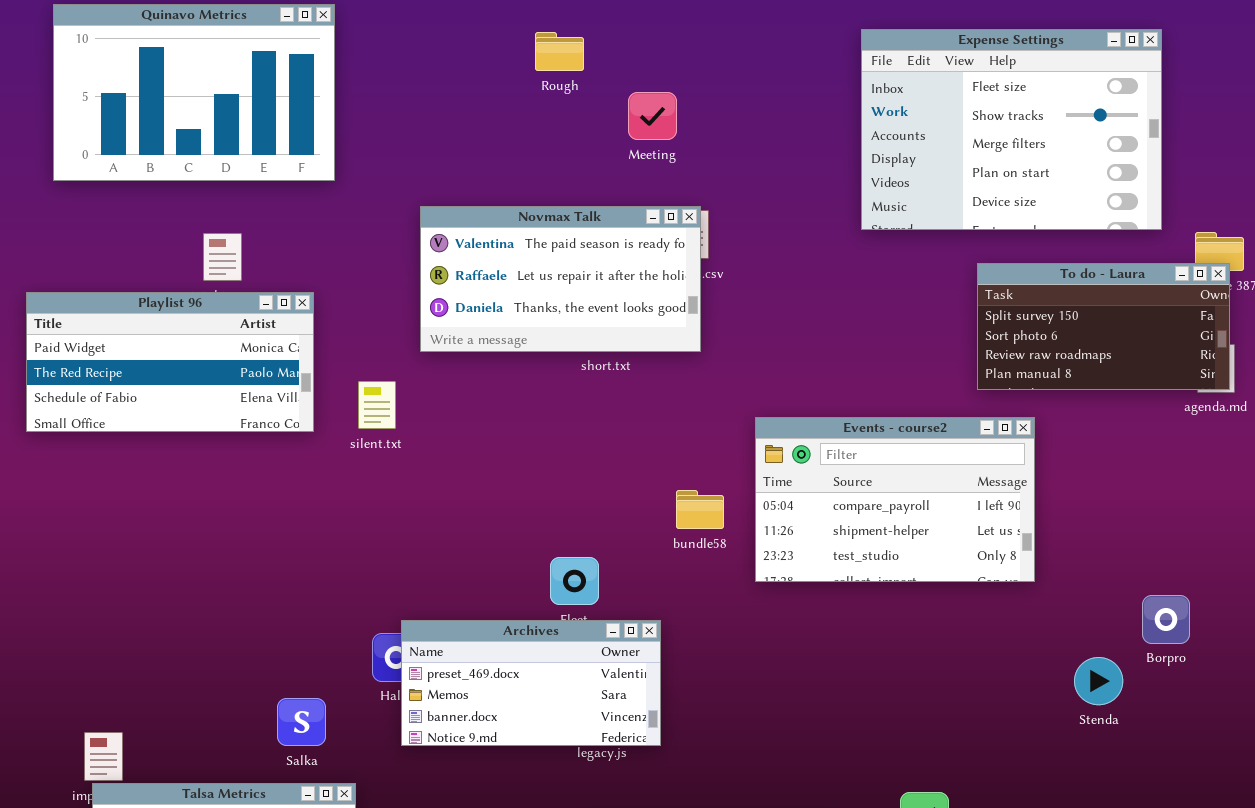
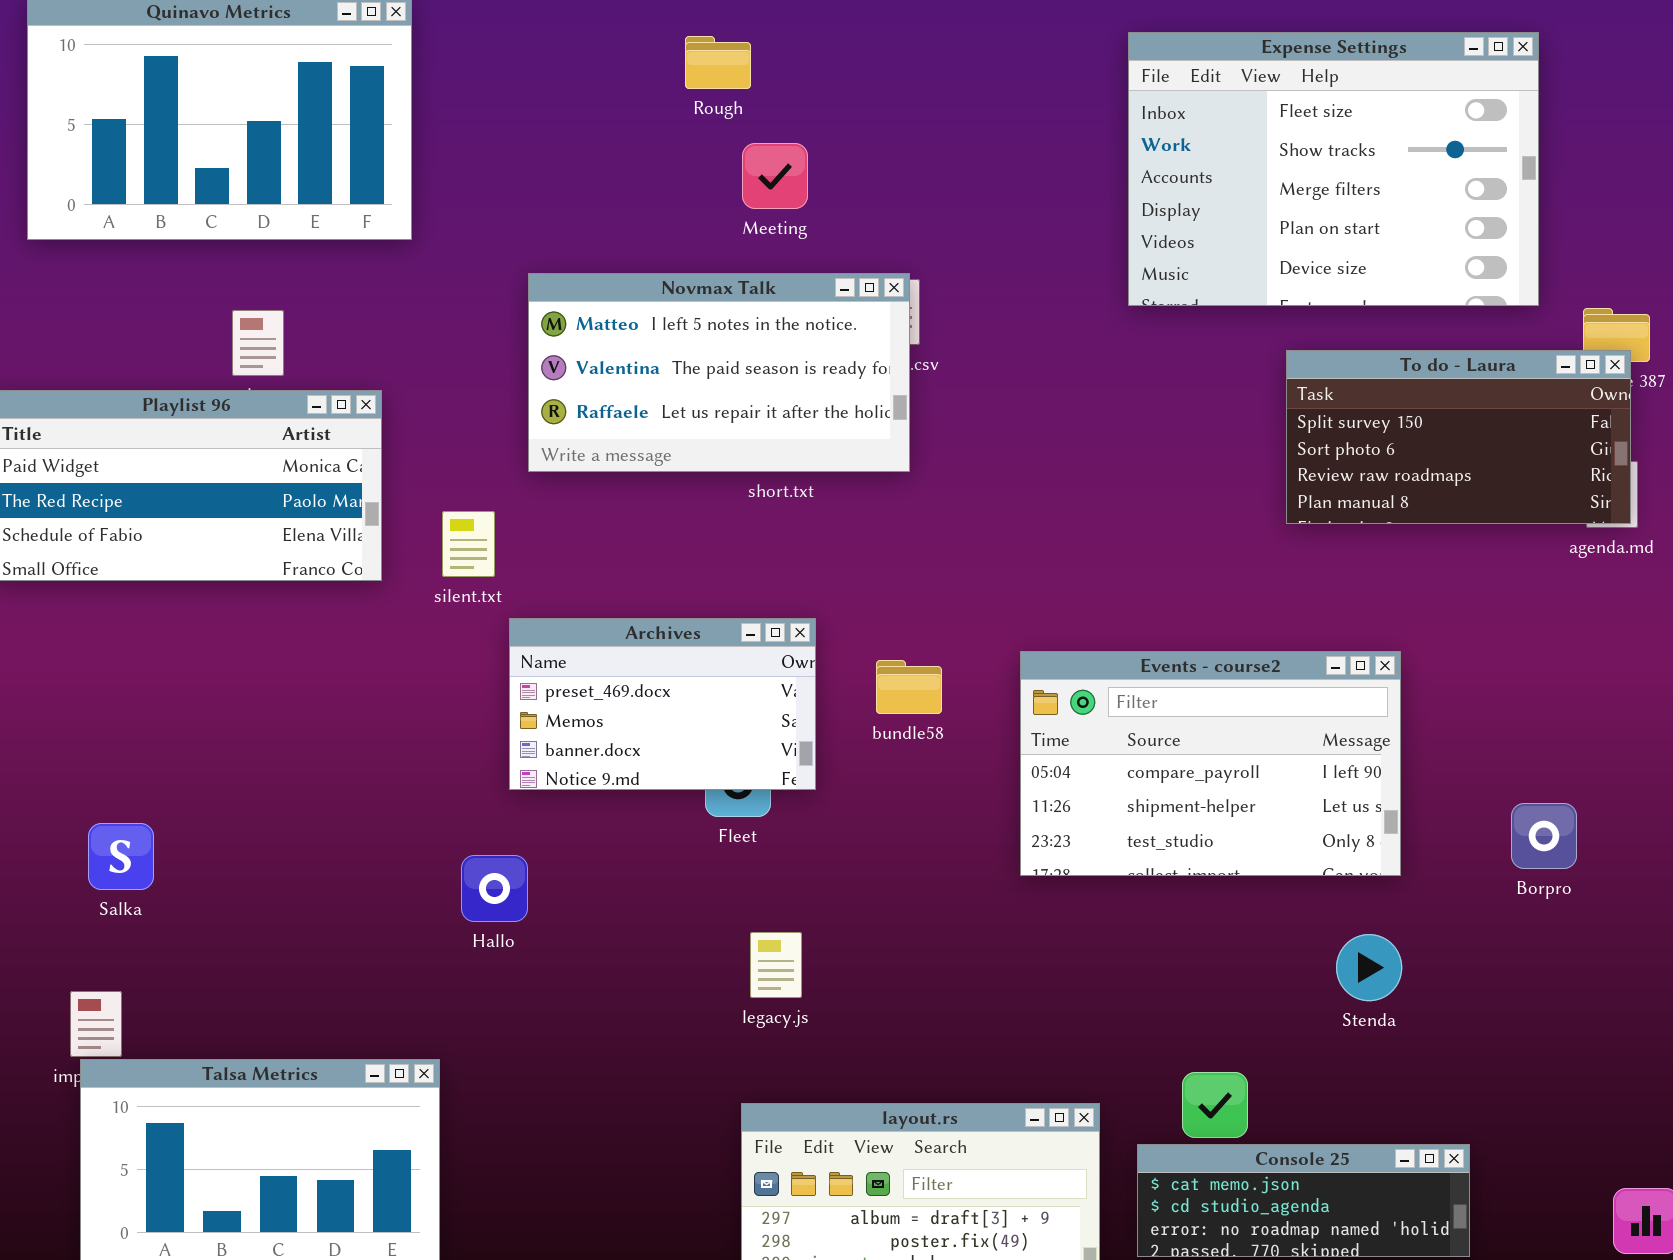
Meeting: [628,92,677,140] -> [742,143,808,209], moved
Novmax Talk: [420,206,701,352] -> [528,273,910,472], scrolled up 1 row
Events - course2: [755,417,1035,582] -> [1020,651,1401,876], moved
Archives: [401,620,661,746] -> [509,618,816,790], moved, resized
Stenda: [1074,657,1123,705] -> [1336,934,1402,1001], moved
Salka: [277,698,326,746] -> [88,823,154,890], moved

